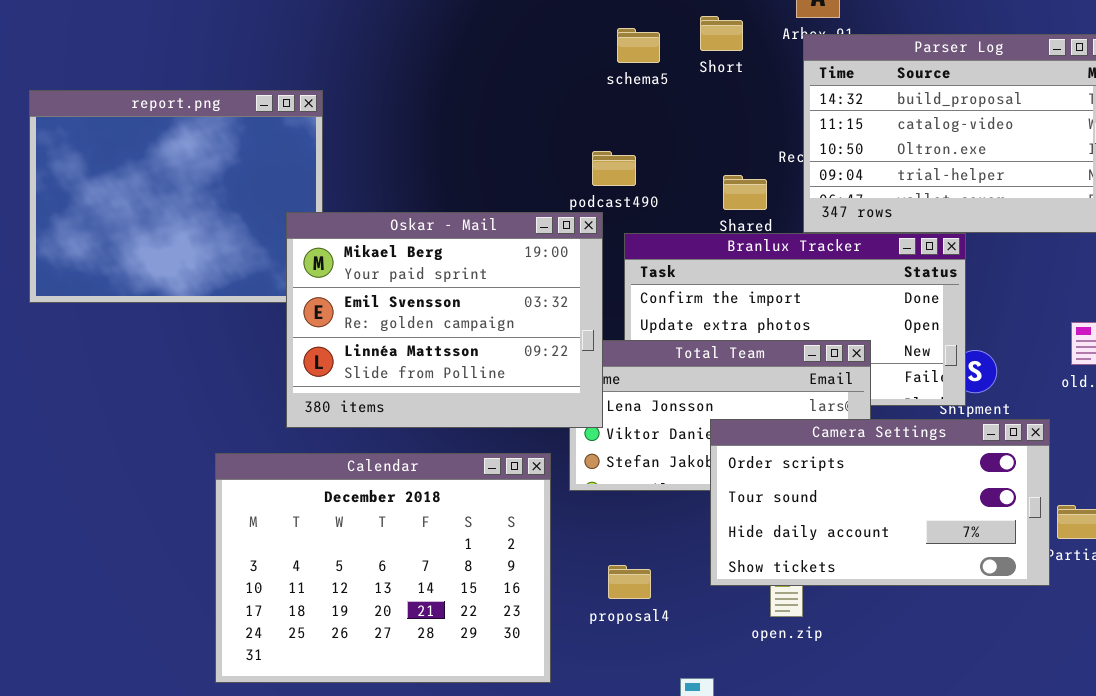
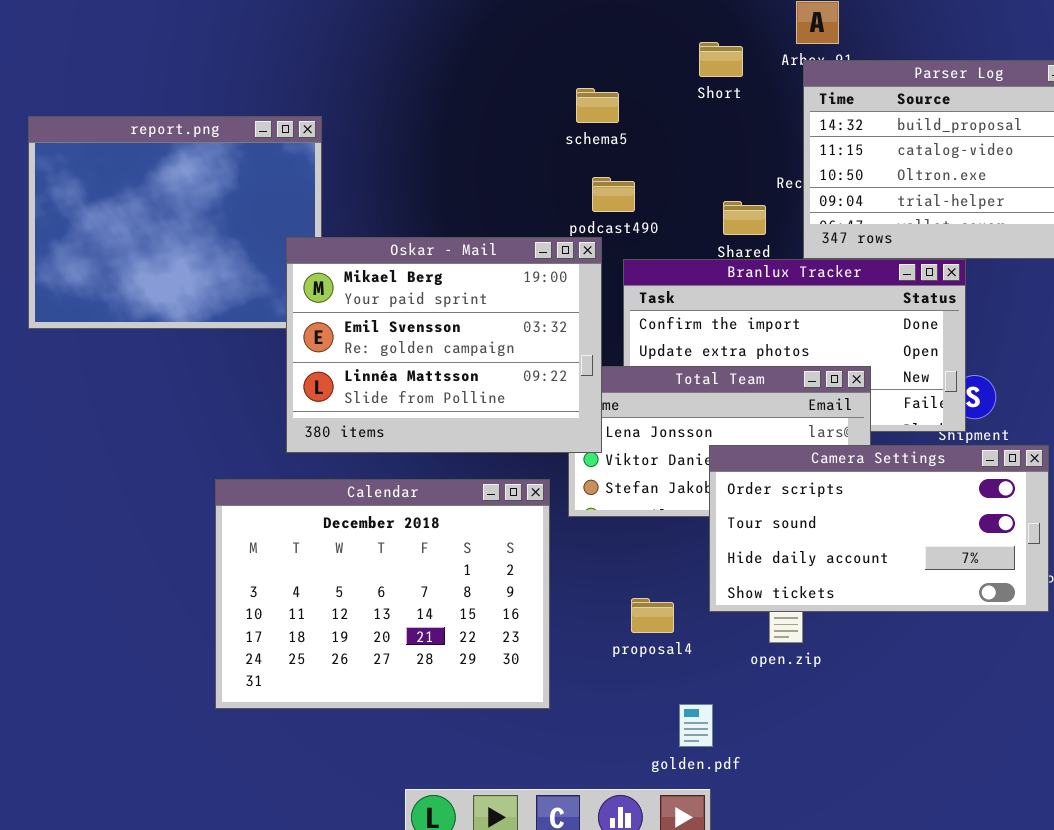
schema5: [617,28,660,63] -> [576,88,619,123], moved
proposal4: [608,565,651,599] -> [631,598,674,633], moved

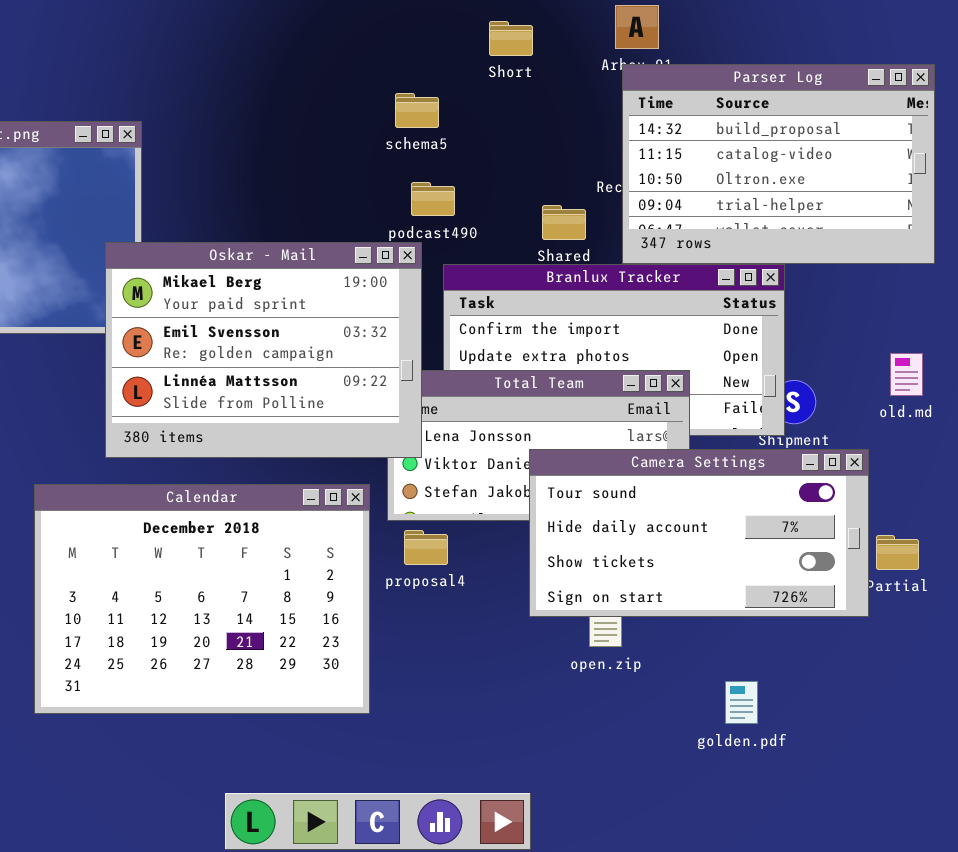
Short: [699,42,743,77] -> [489,21,533,56], moved
Camera Settings: [709,445,1049,612] -> [529,449,869,617], scrolled down 1 row
proposal4: [631,598,674,633] -> [404,530,448,565], moved
golden.pdf: [679,704,713,747] -> [725,681,758,724], moved

